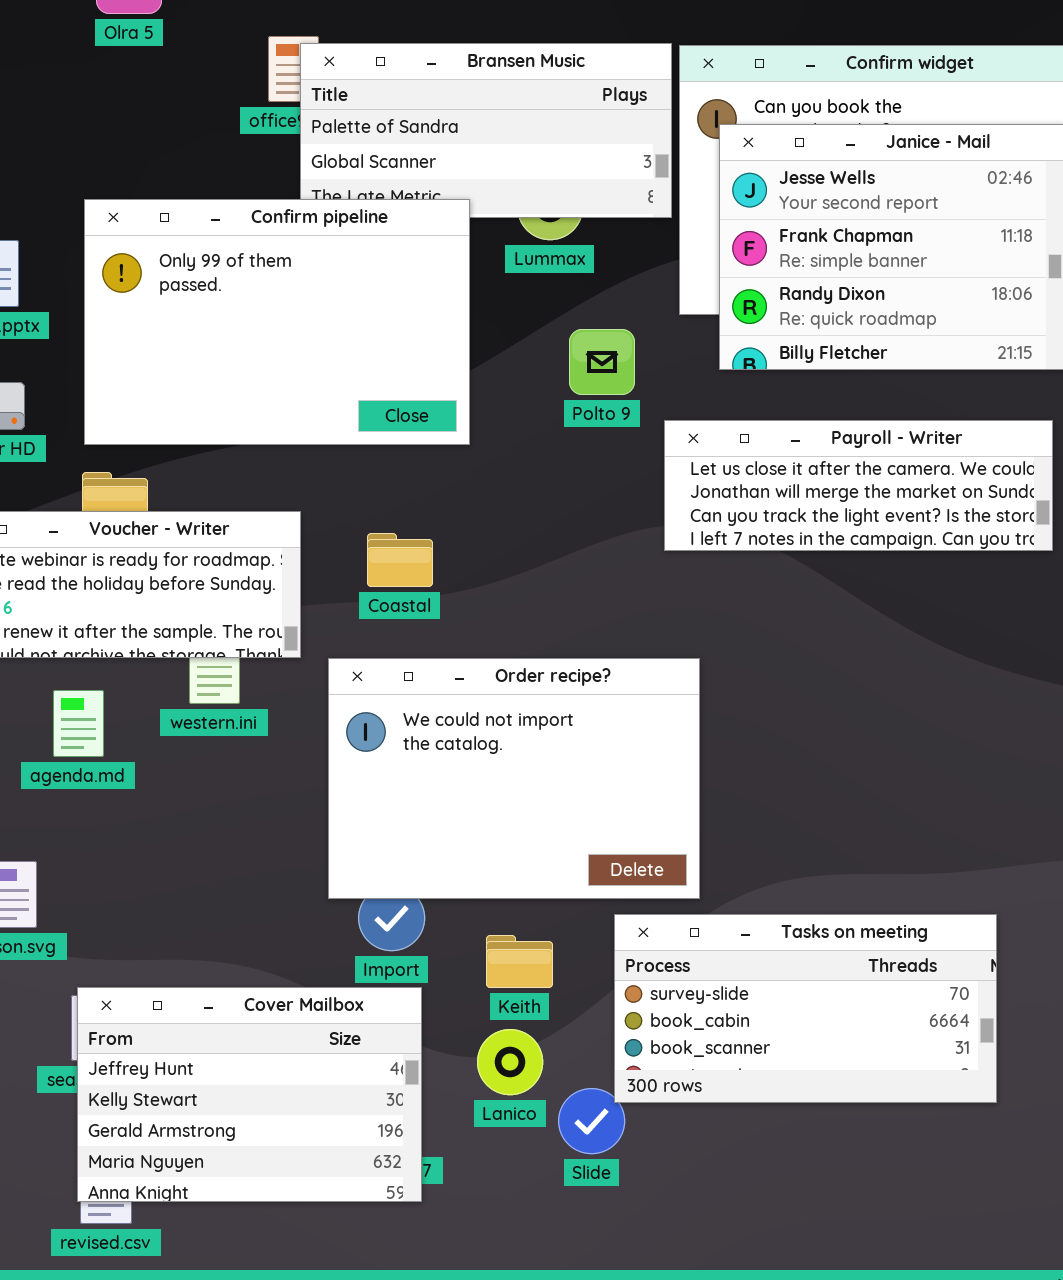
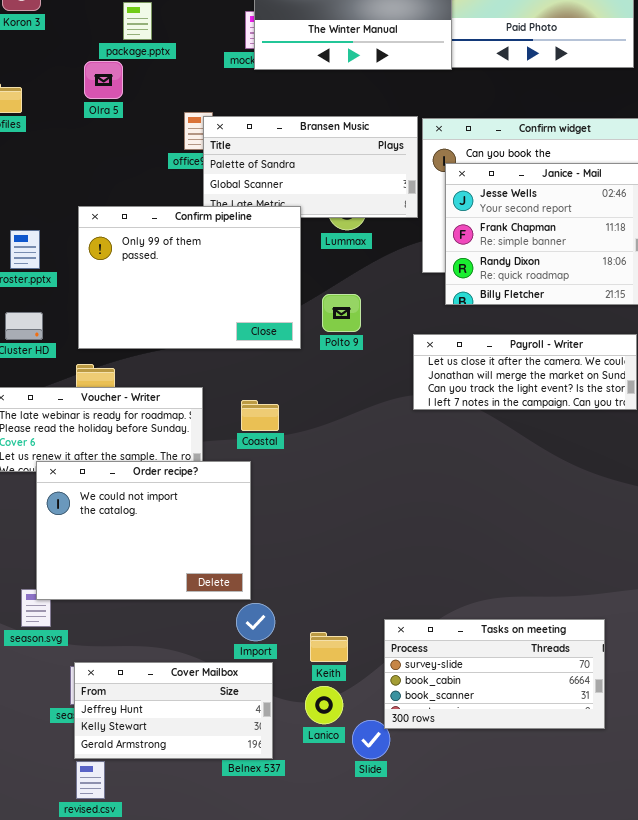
Polto 9: [569,329,635,395] -> [322,294,361,332], moved
Order recipe?: [328,658,700,899] -> [36,461,251,600], moved
Cover Mailbox: [77,987,422,1202] -> [74,662,273,759], resized

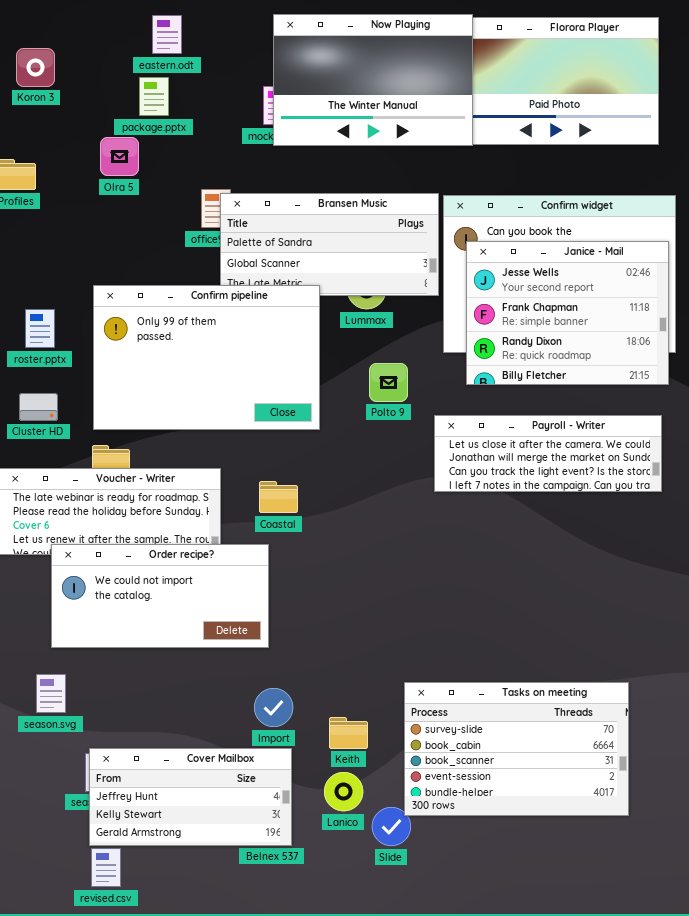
Polto 9: [322,294,361,332] -> [369,363,408,402], moved
Order recipe?: [36,461,251,600] -> [51,544,269,648], resized
Tasks on meeting: [384,619,605,729] -> [404,682,629,816], resized

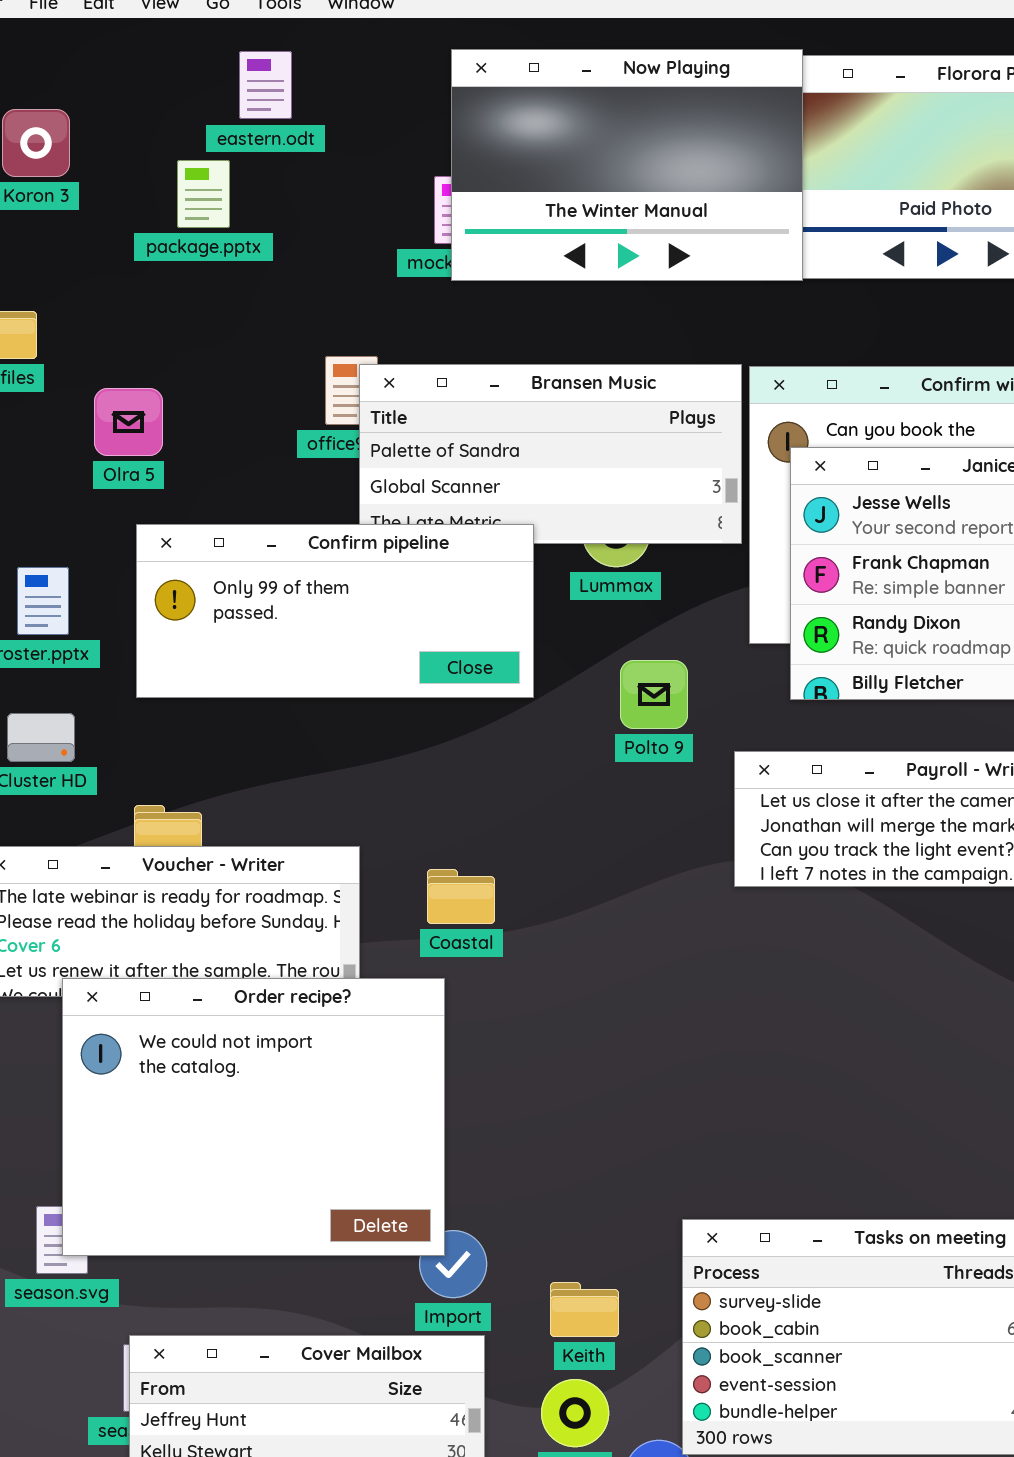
package.pptx: [139,77,169,116] -> [177,160,230,228], moved
Olra 5: [100,137,139,176] -> [94,388,163,456], moved
Confirm pipeline: [93,285,320,430] -> [136,524,534,698], resized
Order recipe?: [51,544,269,648] -> [62,978,445,1256], resized

